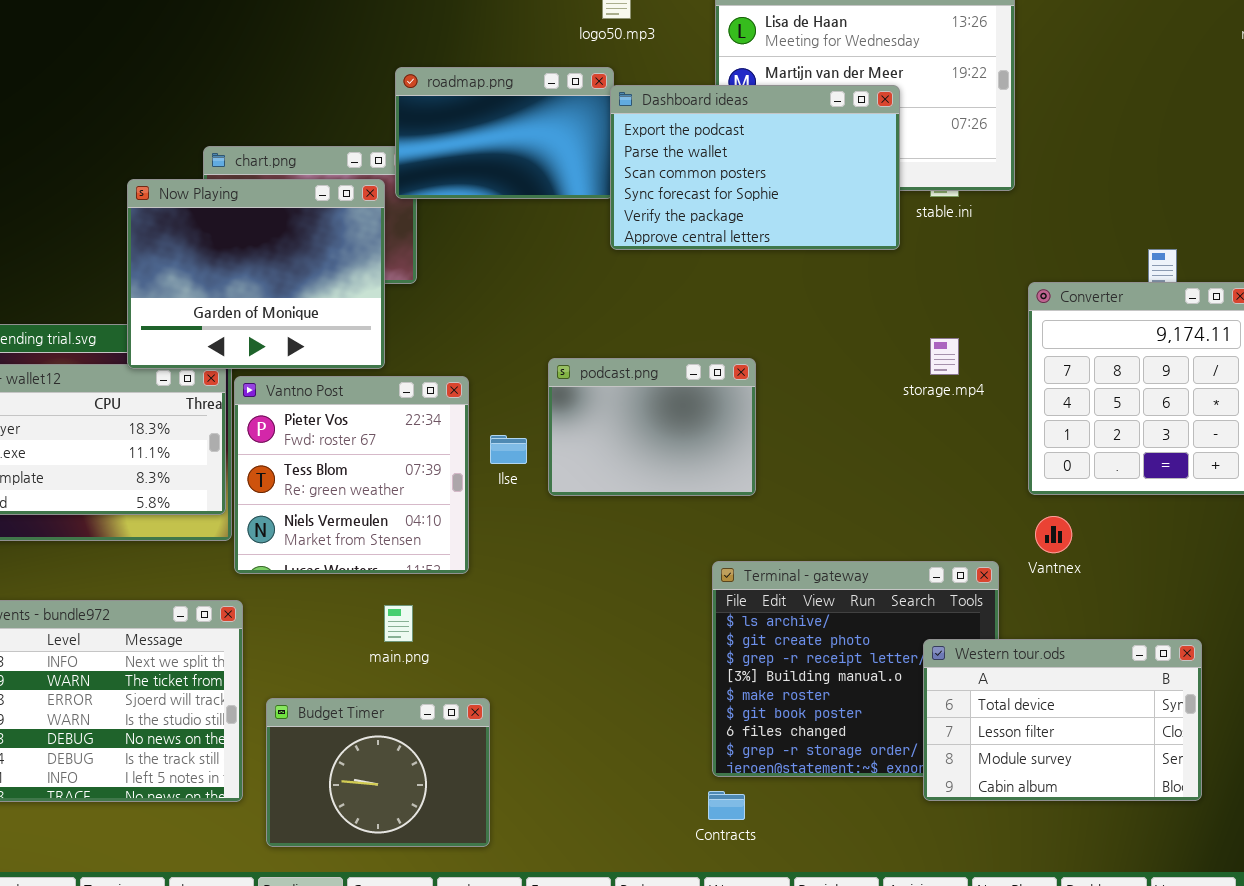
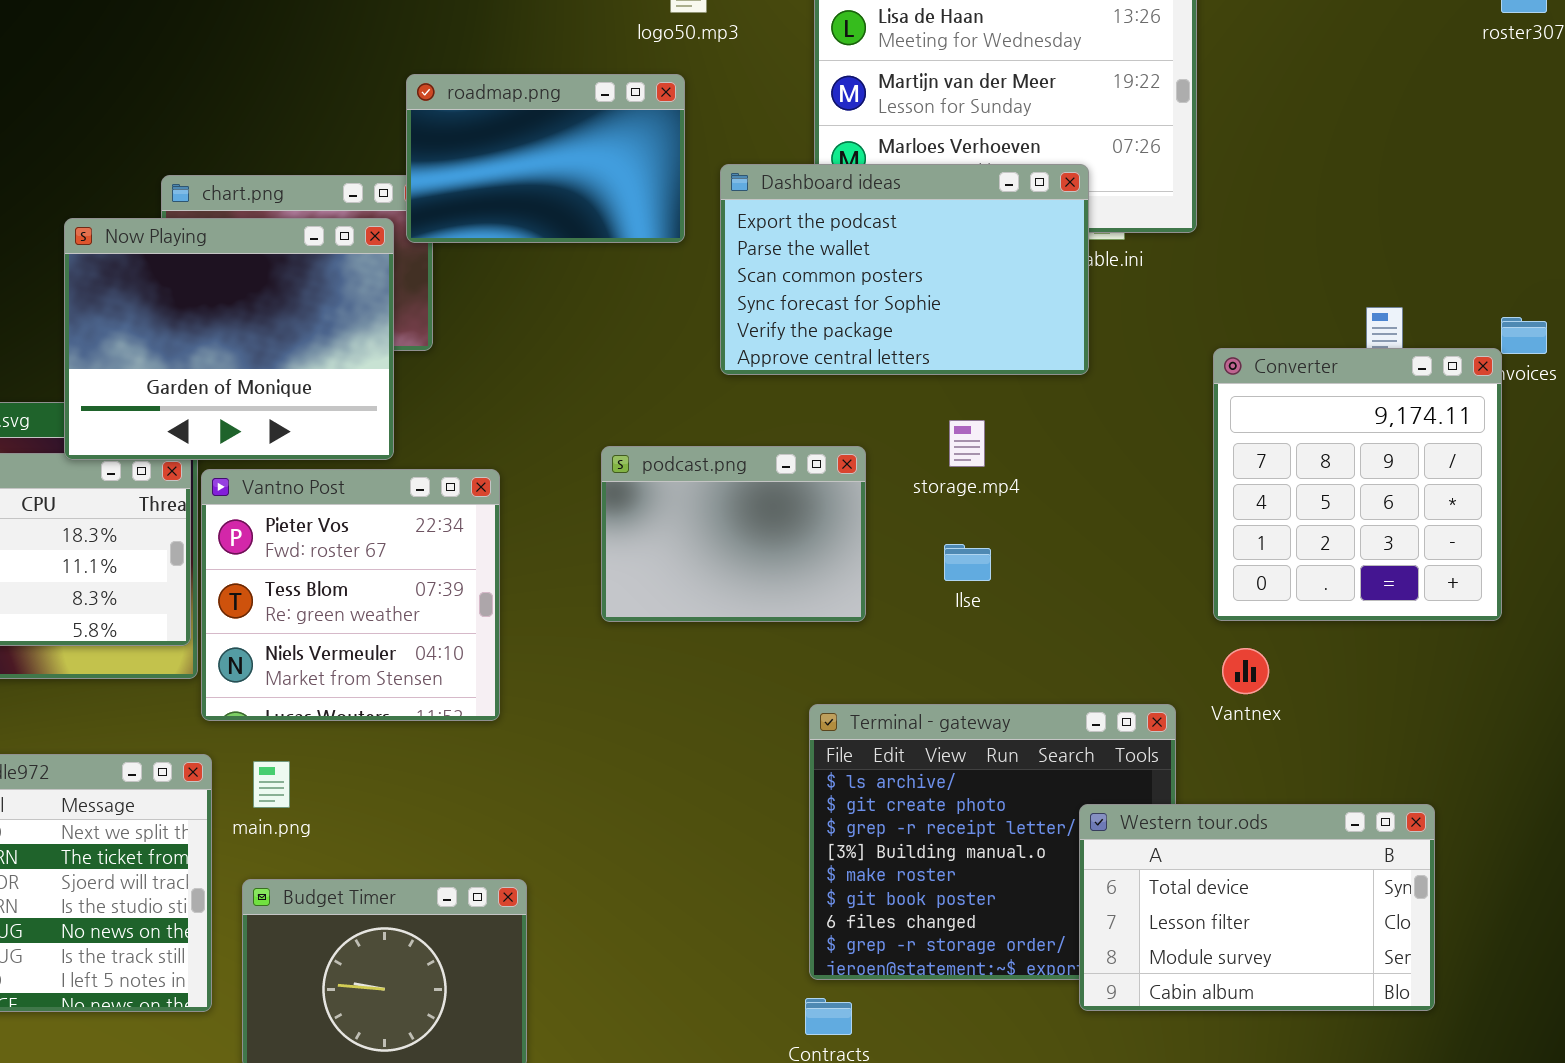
Dashboard ideas: [610,85,900,250] -> [720,164,1089,375], moved
storage.mp4: [930,338,959,375] -> [949,420,985,467], moved
Ilse: [490,435,527,464] -> [944,544,991,581], moved
main.png: [384,605,413,642] -> [253,761,290,808], moved

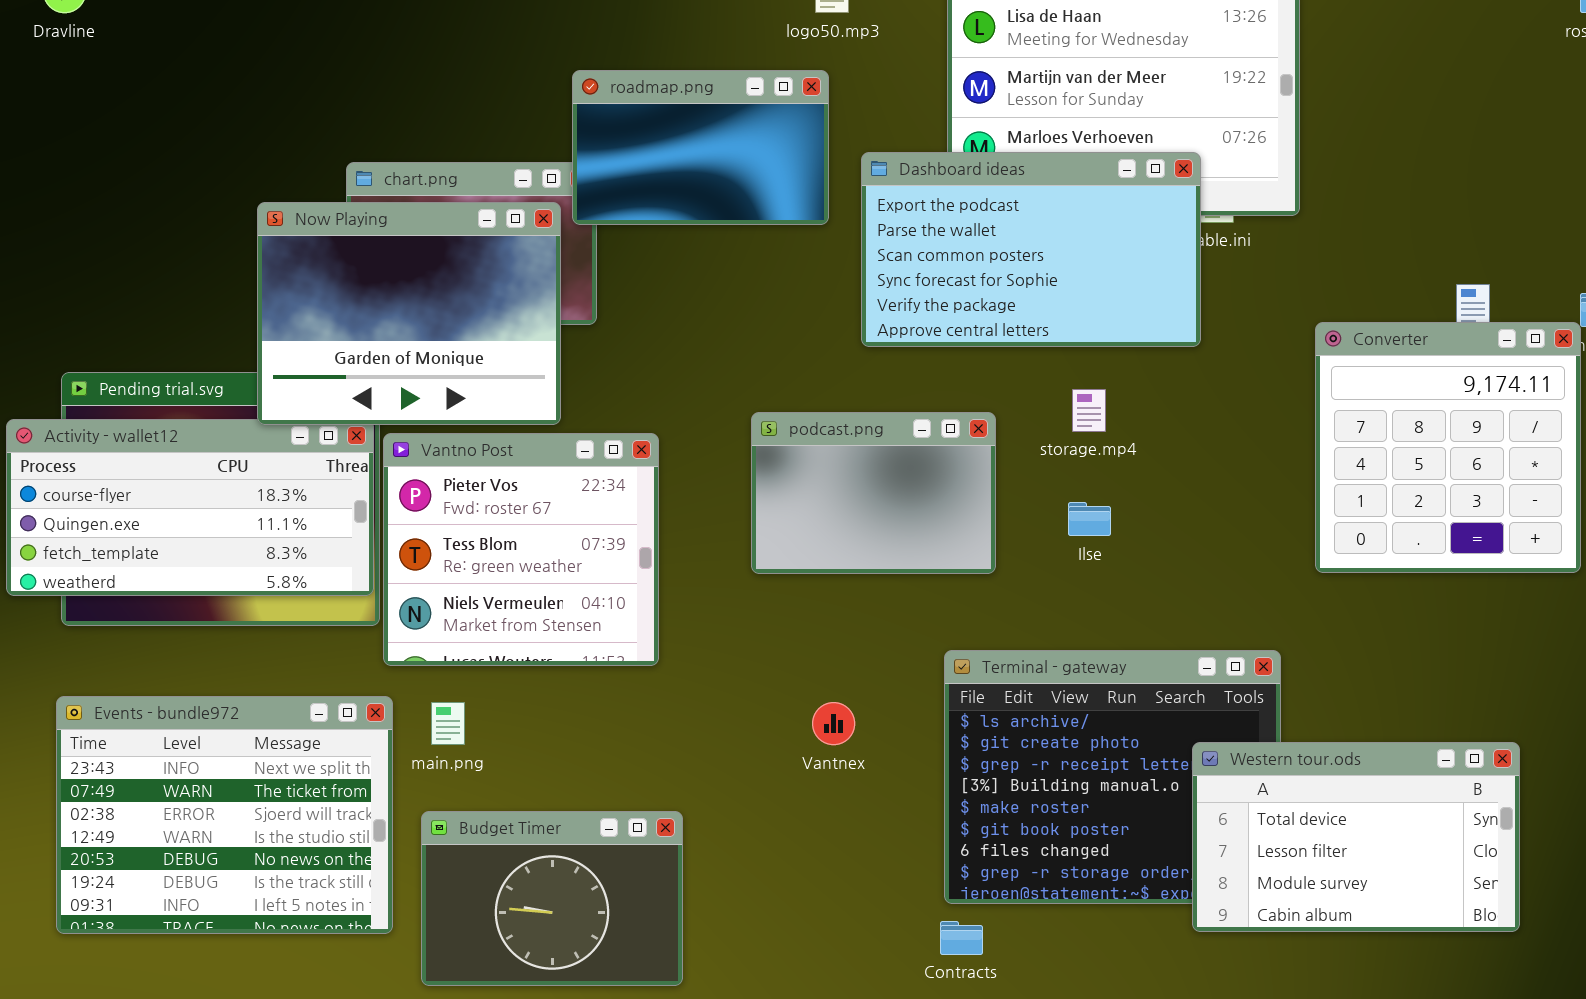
Vantnex: [1222,648,1269,694] -> [812,702,855,745], moved

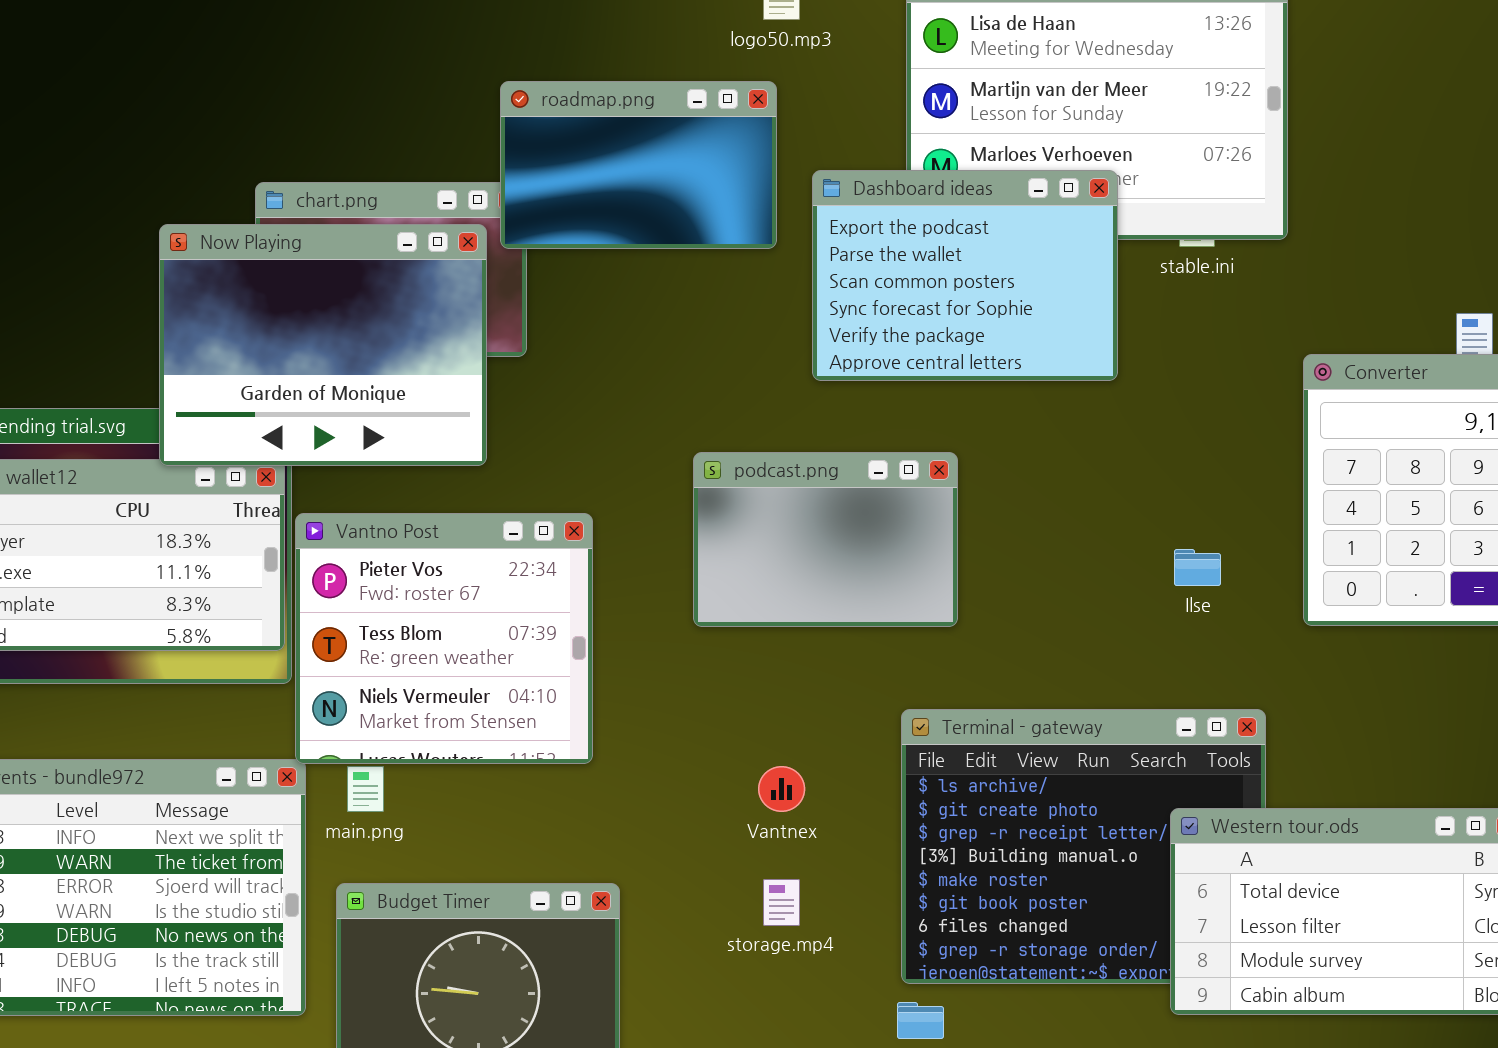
Dashboard ideas: [861,152,1201,347] -> [812,170,1118,381], resized
storage.mp4: [1072,389,1106,432] -> [763,879,800,926], moved
Vantno Post: [383,433,659,666] -> [295,513,593,764], moved
Ilse: [1068,502,1111,536] -> [1174,549,1221,586], moved

